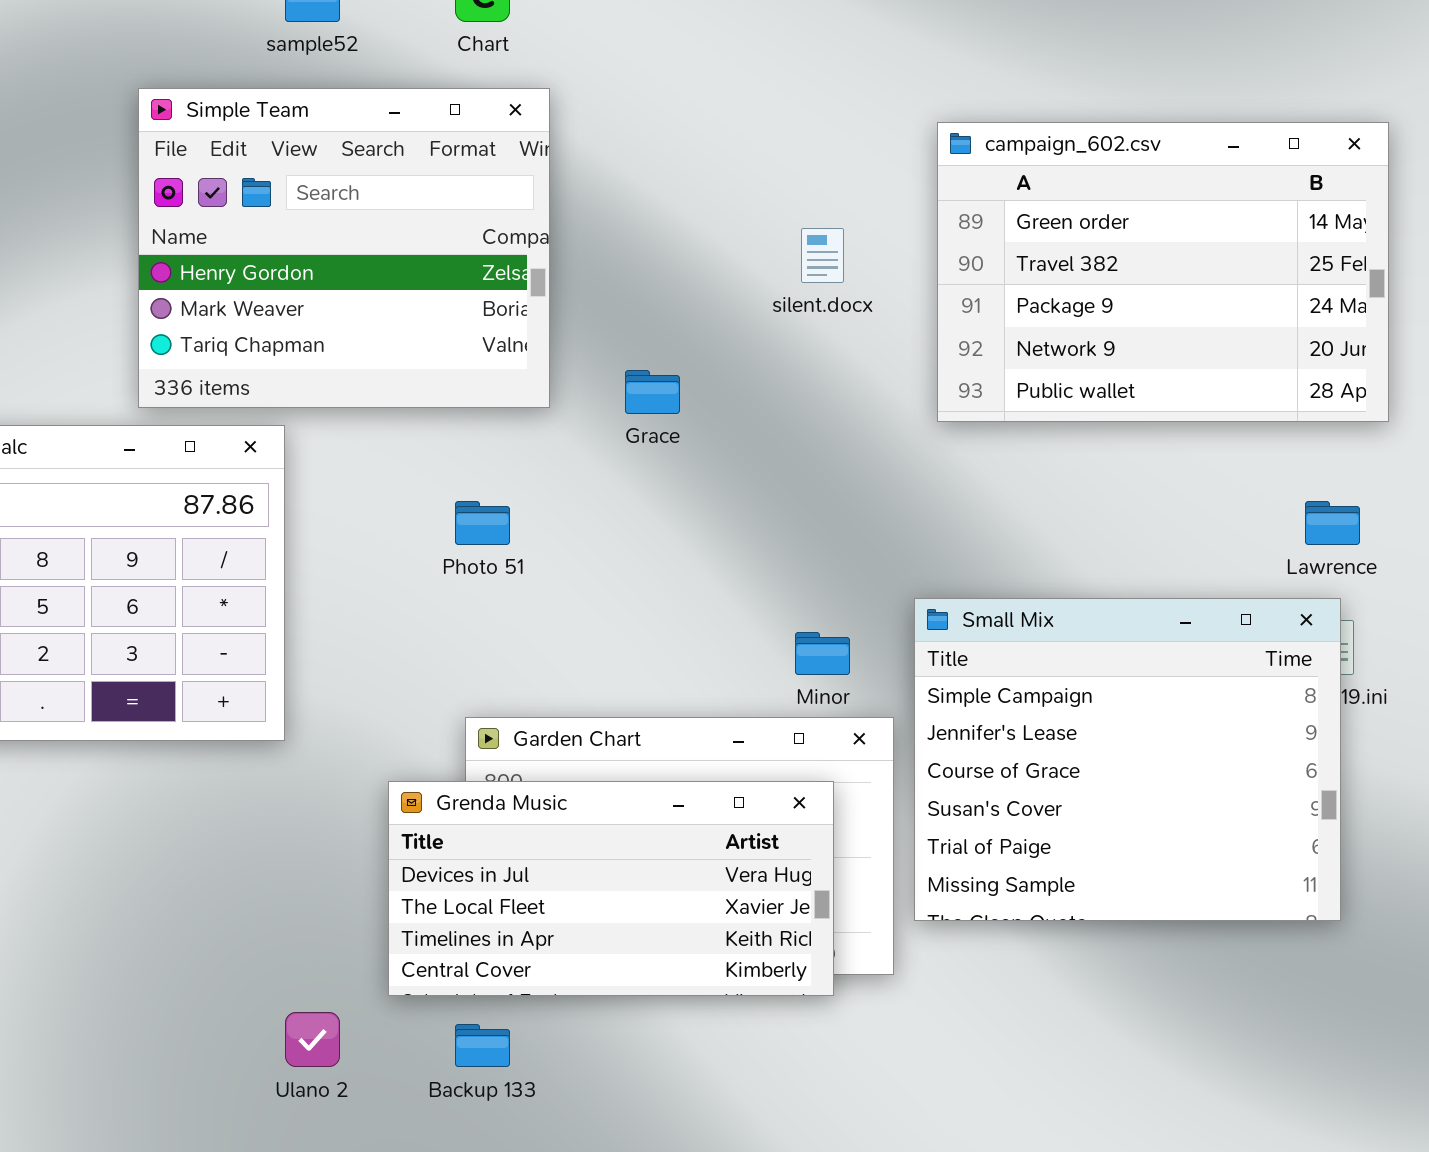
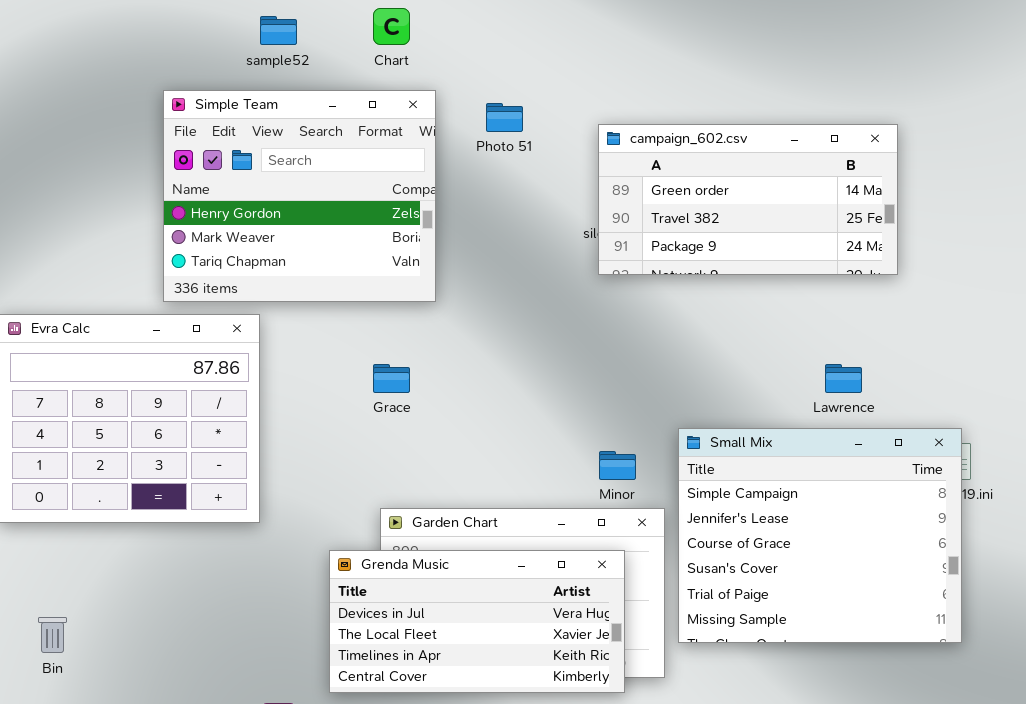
campaign_602.csv: [937,122,1389,422] -> [598,124,898,275], moved, resized
Grace: [625,370,680,414] -> [373,364,410,393], moved
Photo 51: [455,501,510,545] -> [486,103,523,132], moved
Lawrence: [1305,501,1360,545] -> [825,364,862,393], moved

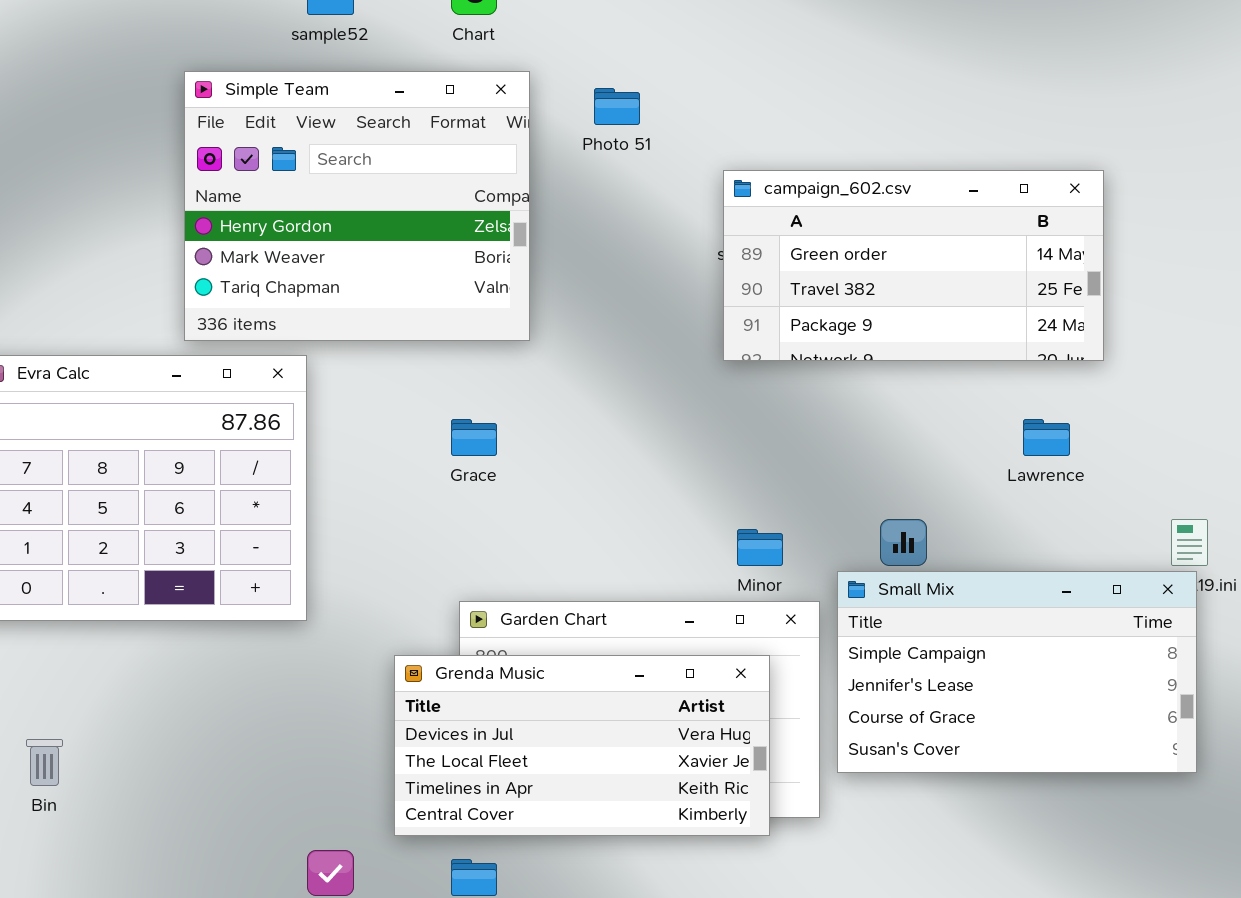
campaign_602.csv: [598,124,898,275] -> [723,170,1104,361], moved
Small Mix: [678,428,962,643] -> [837,571,1197,773], resized

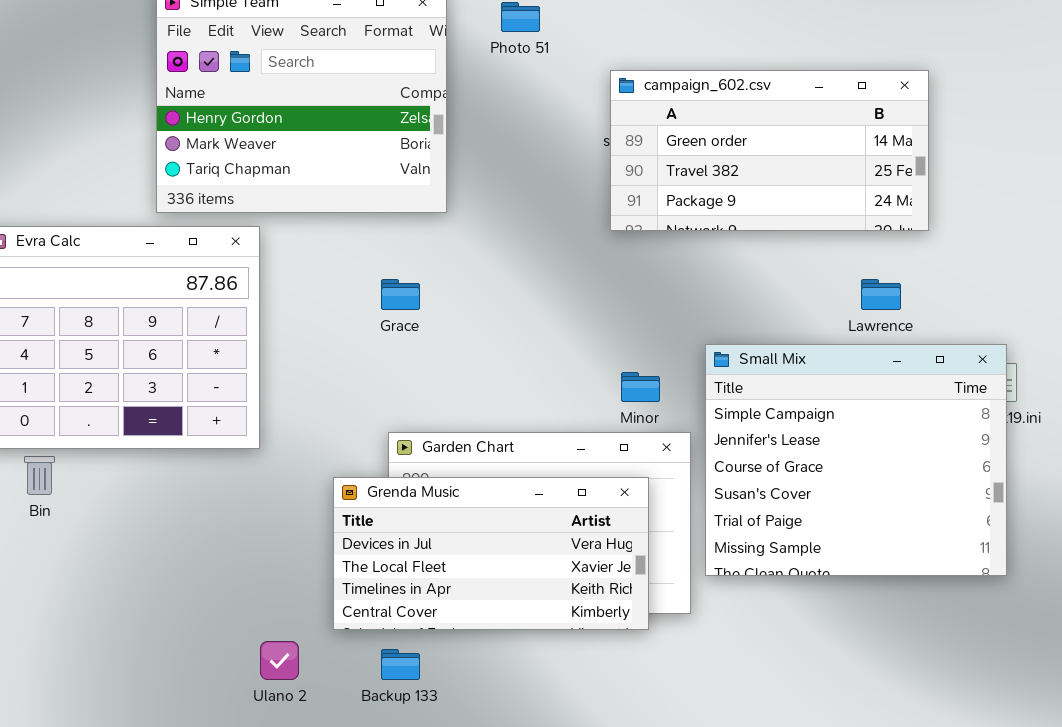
Small Mix: [837,571,1197,773] -> [705,344,1007,576], resized
Bin: [26,739,63,786] -> [24,456,55,495], moved

